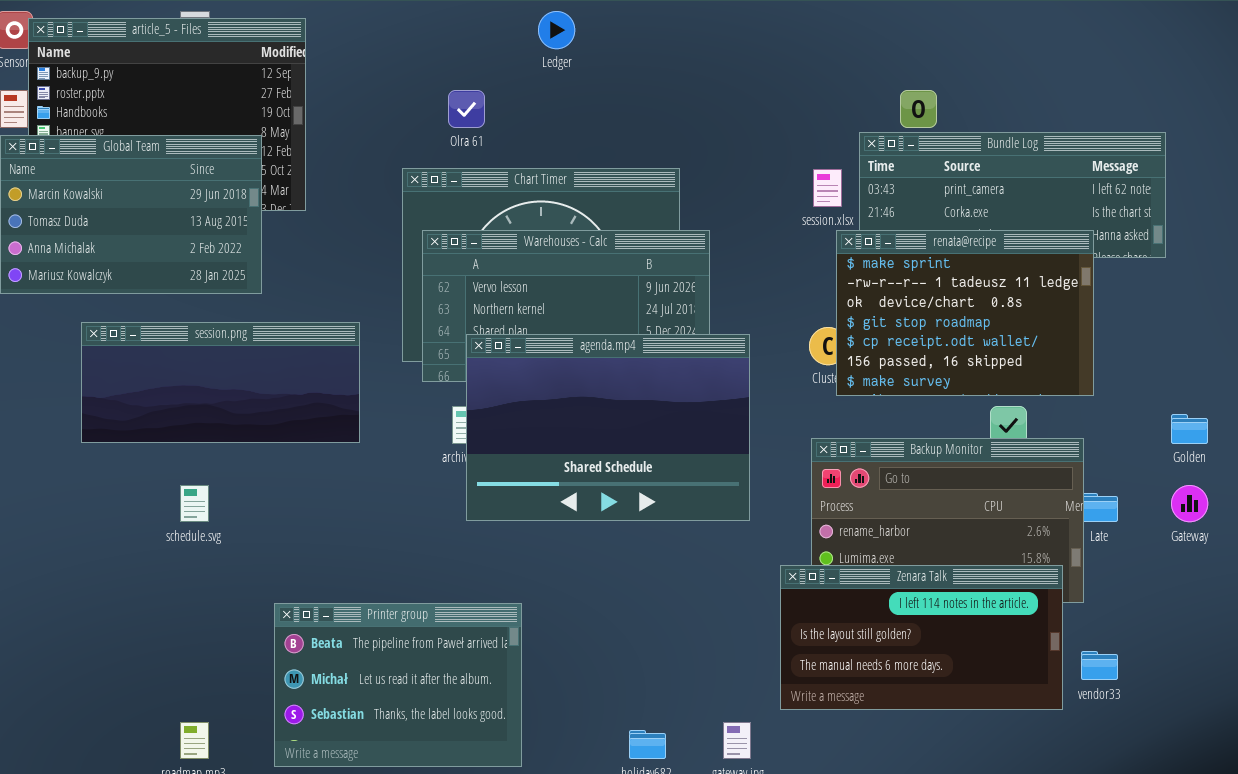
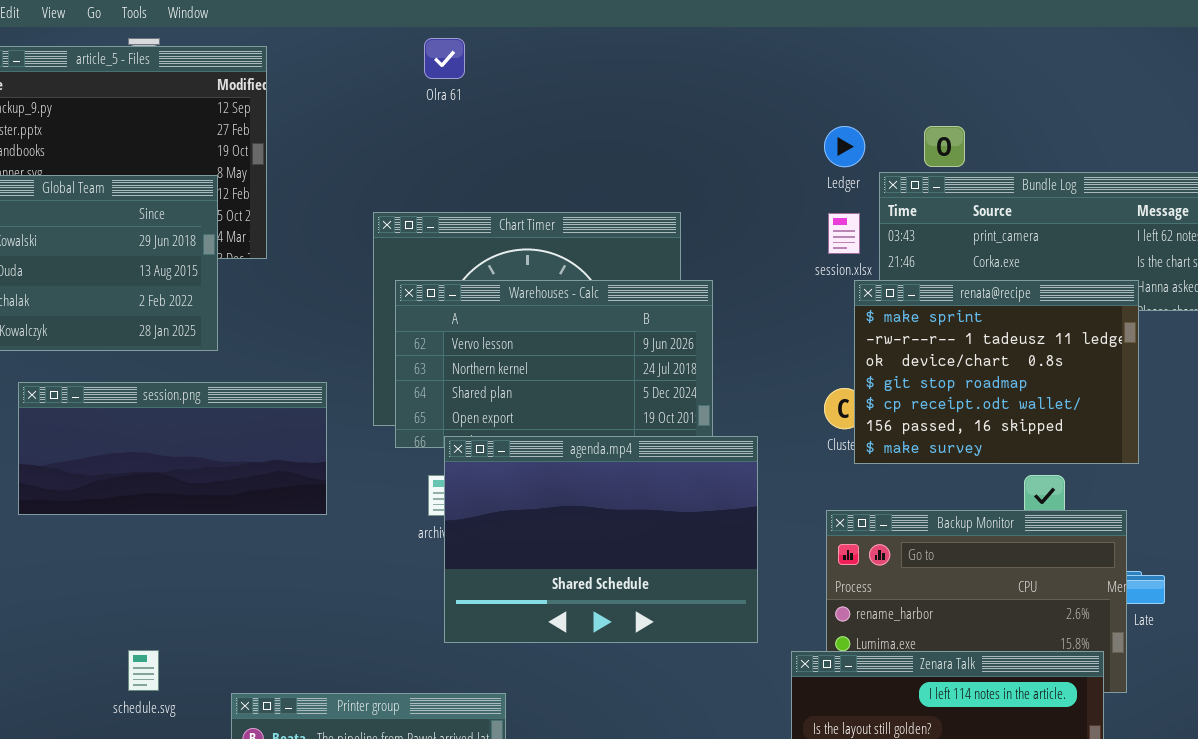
Ledger: [538,11,575,49] -> [824,126,865,167], moved
Olra 61: [448,90,485,128] -> [424,38,465,79], moved
agenda.mp4: [466,334,750,521] -> [444,436,758,643], moved
schedule.svg: [180,485,209,522] -> [128,650,159,691], moved

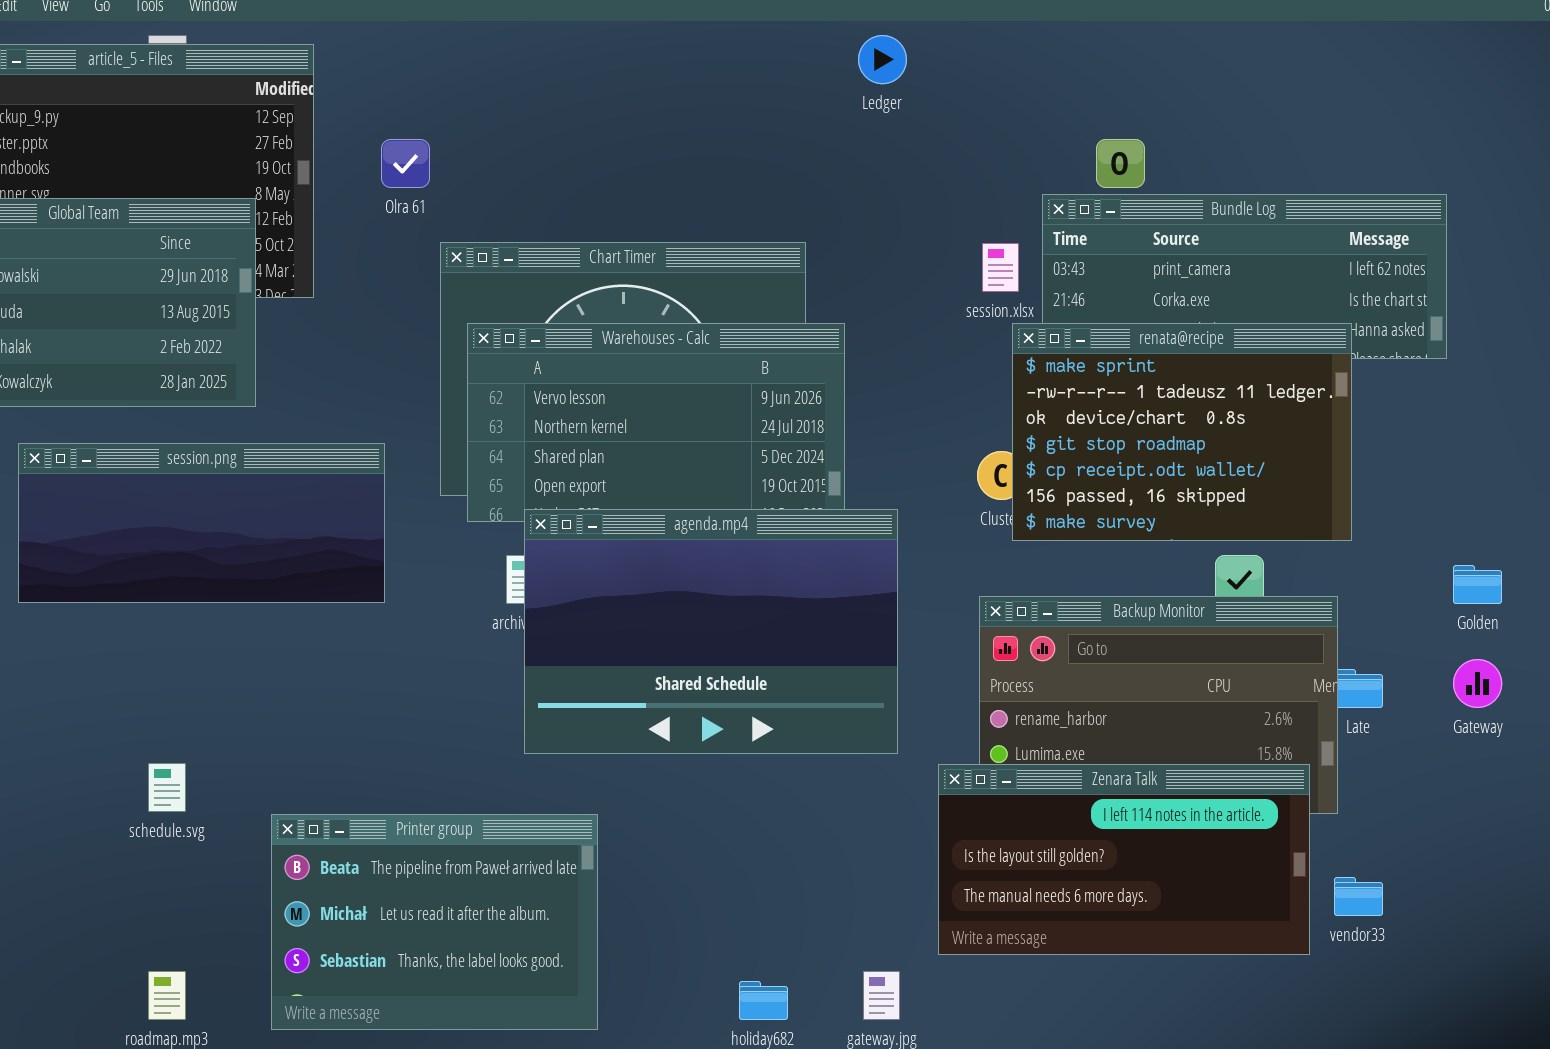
Olra 61: [424,38,465,79] -> [381,139,430,188], moved
Ledger: [824,126,865,167] -> [858,35,907,84], moved

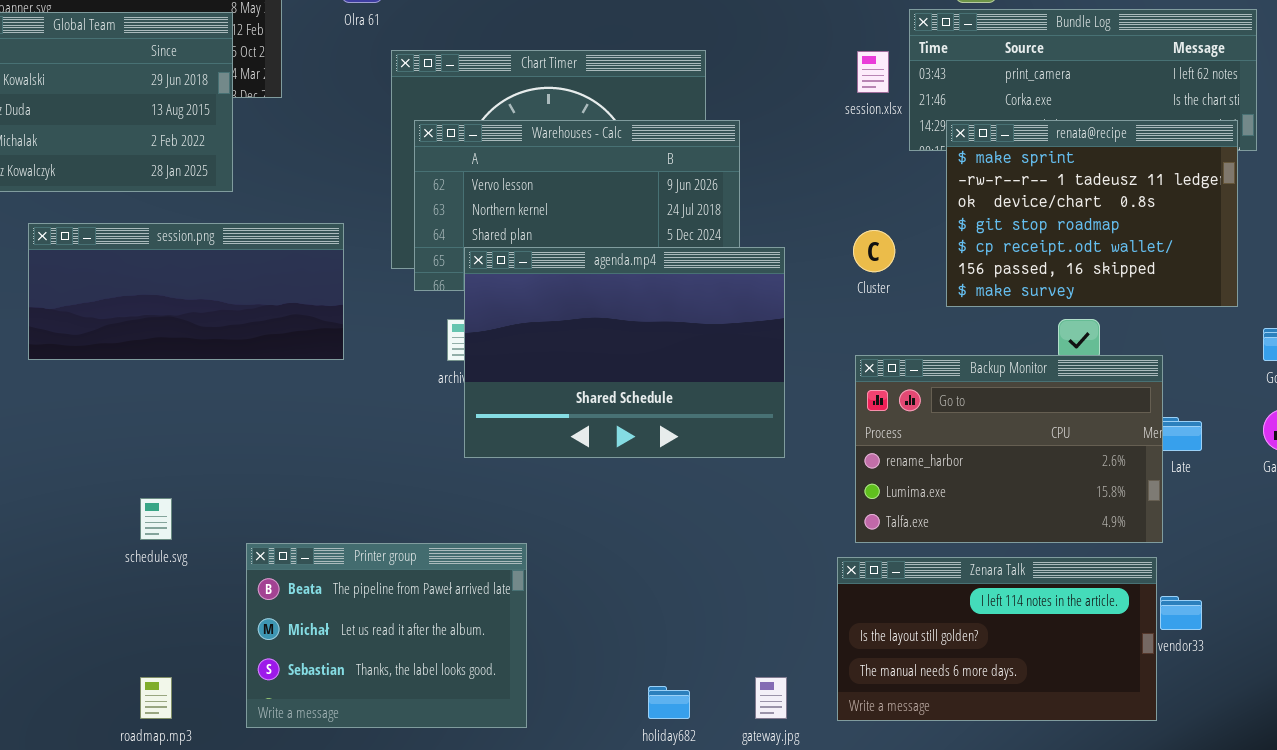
renata@recipe: [1012,323,1352,541] -> [946,120,1238,307], moved
agenda.mp4: [524,509,898,754] -> [464,247,785,458], moved
Zenara Talk: [938,764,1310,955] -> [837,557,1157,721], moved

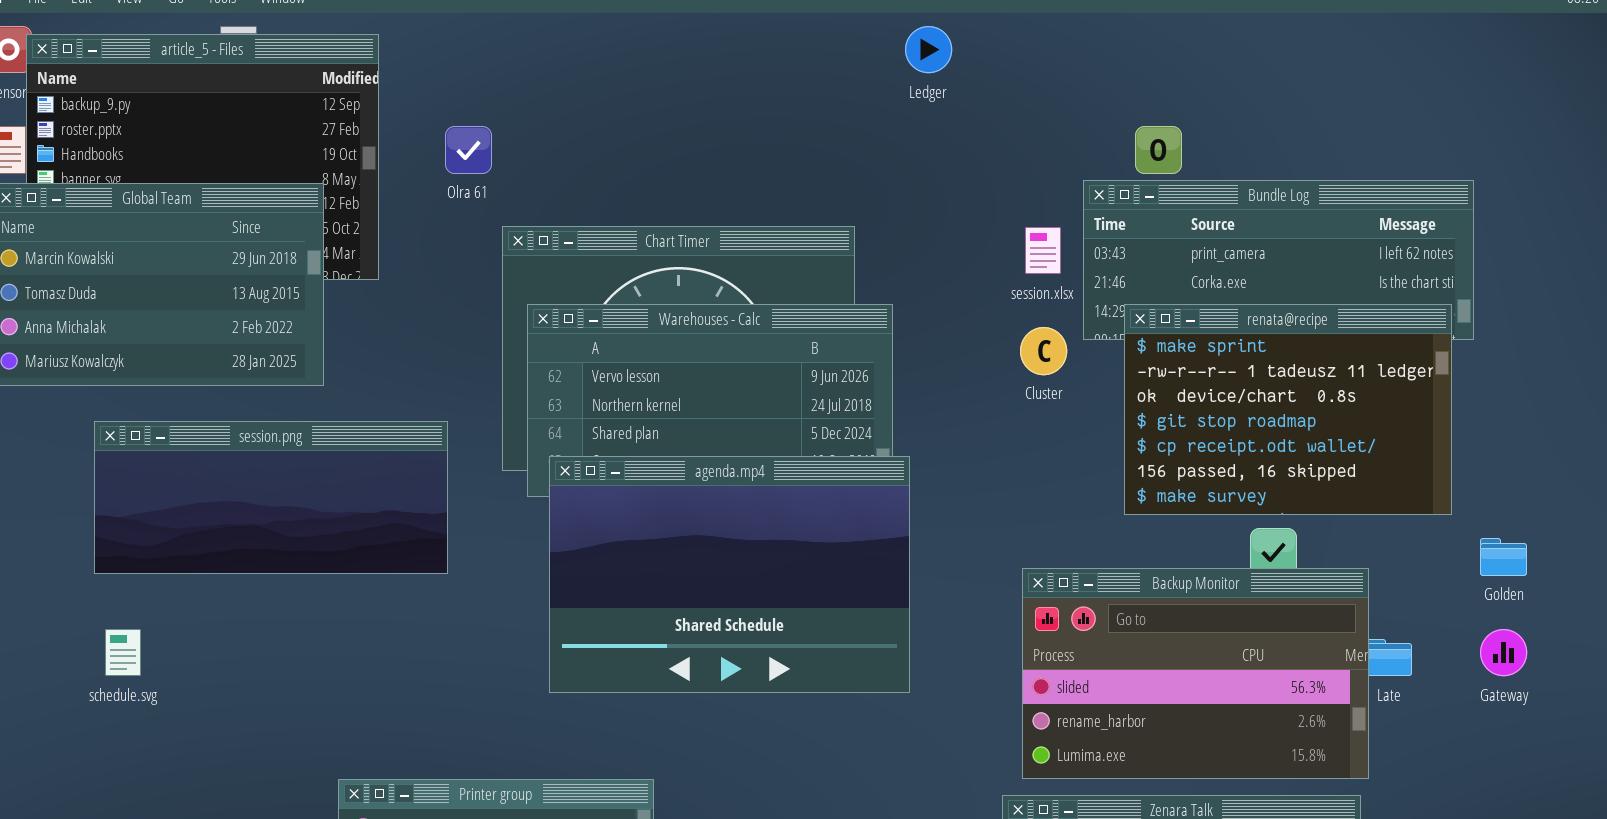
Cluster: [853,230,895,272] -> [1020,327,1067,375], moved
agenda.mp4: [464,247,785,458] -> [549,456,910,693], moved
Backup Monitor: [855,355,1163,543] -> [1022,568,1369,779], scrolled up 1 row
schedule.svg: [140,498,172,540] -> [105,629,141,676], moved

